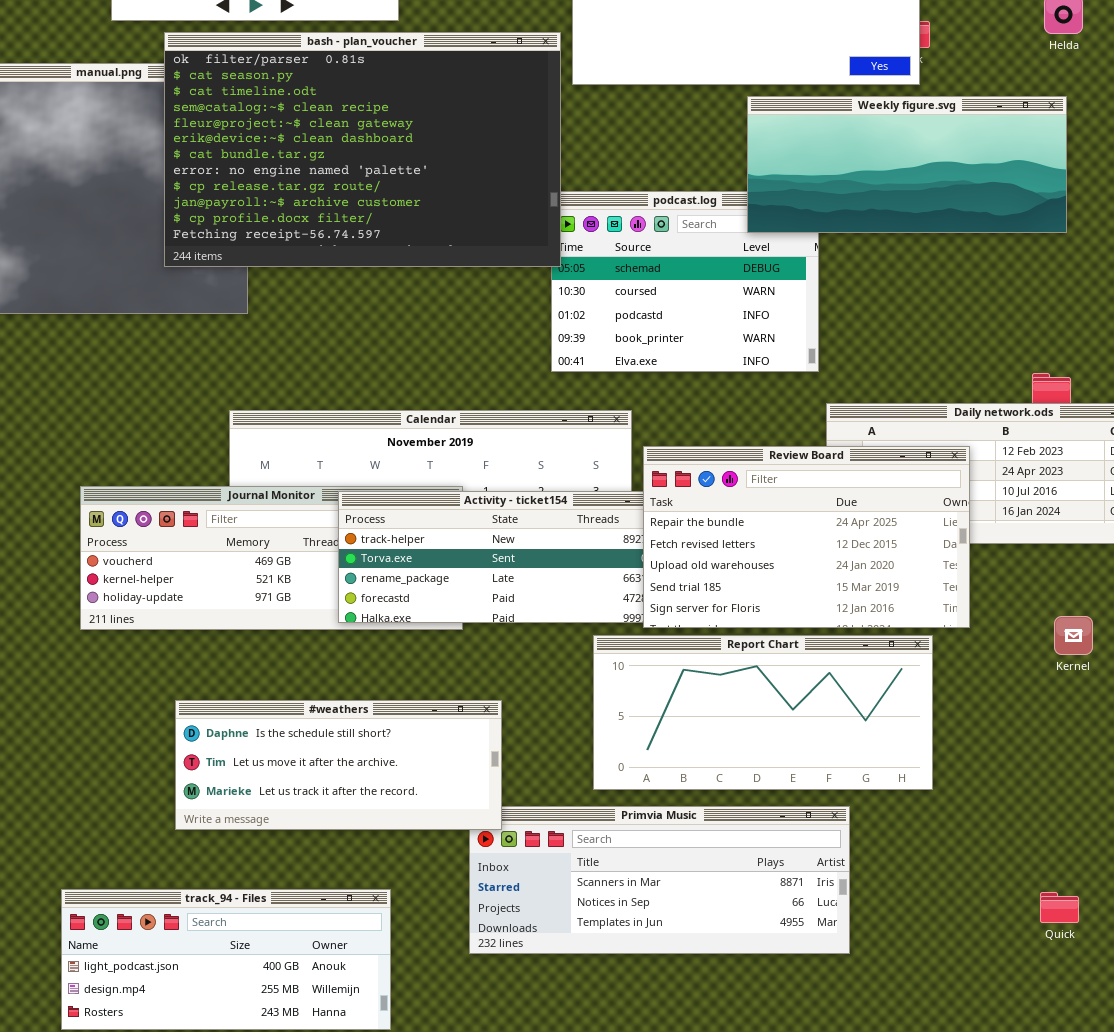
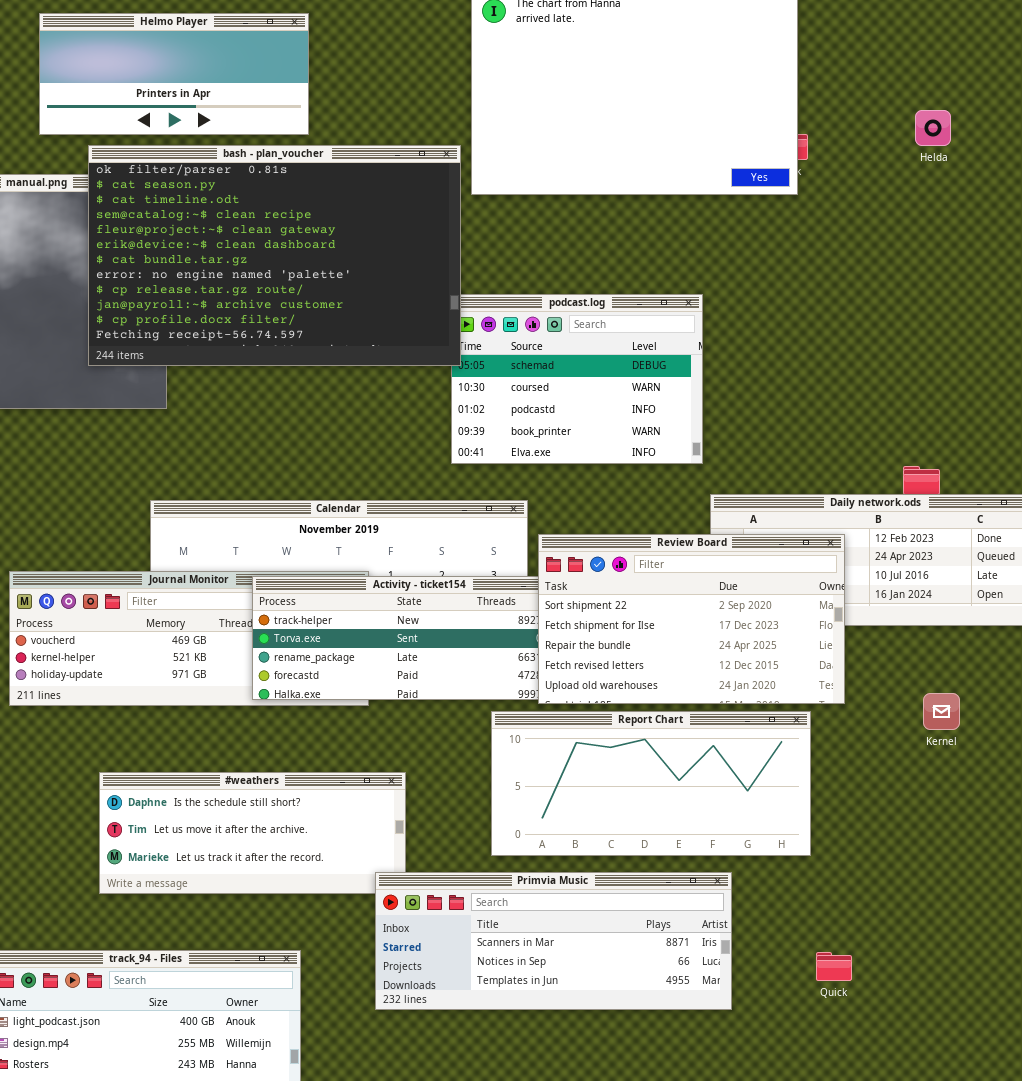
Weekly figure.svg: [747,96,1067,233] -> none, closed
Review Board: [643,446,970,628] -> [538,534,845,704], scrolled up 2 rows
Primvia Music: [469,806,850,954] -> [375,872,732,1010], raised
Quick: [1040,892,1079,923] -> [816,952,852,981], moved

